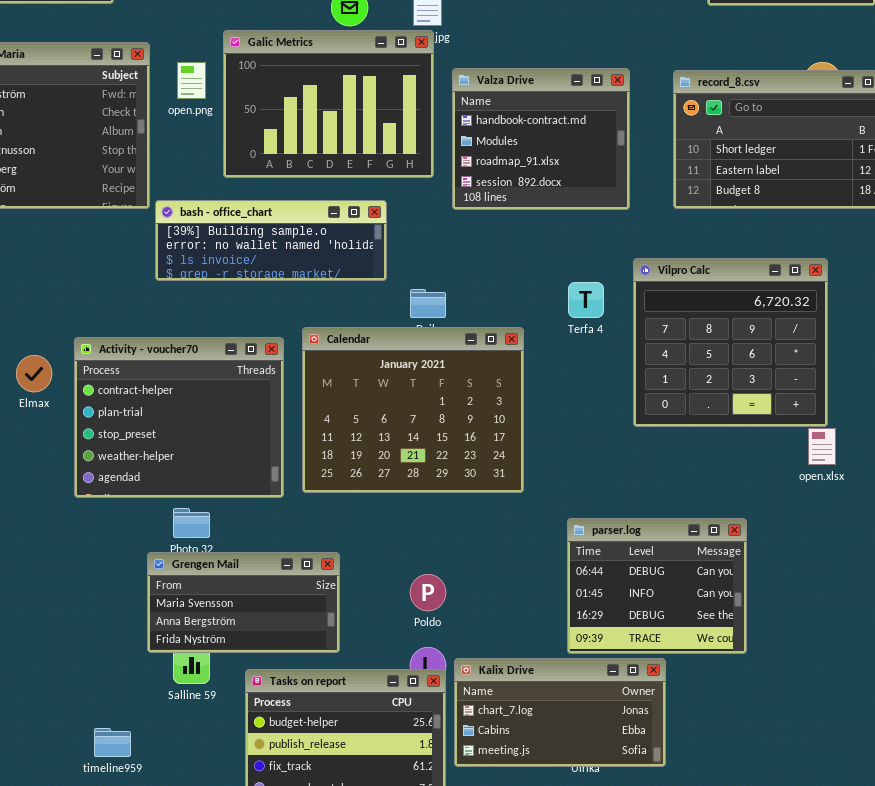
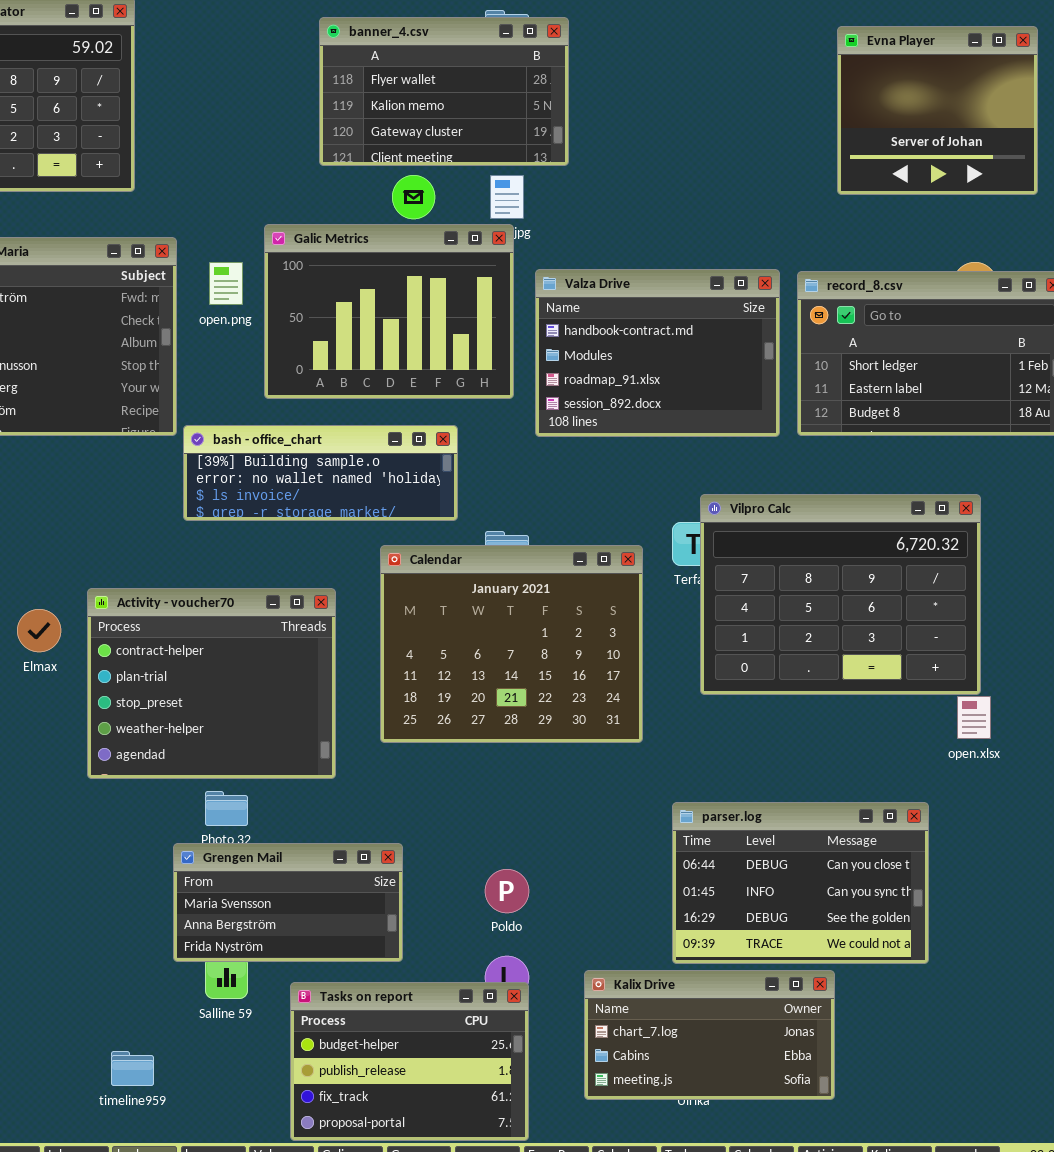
Valza Drive: [452,68,630,210] -> [535,269,780,437], resized
Vilpro Calc: [633,258,828,427] -> [700,494,981,695], resized
Calendar: [302,327,524,493] -> [380,545,643,743], moved
parser.log: [567,518,747,654] -> [672,802,929,964], resized
Kalix Drive: [454,658,666,767] -> [584,970,835,1100], moved

